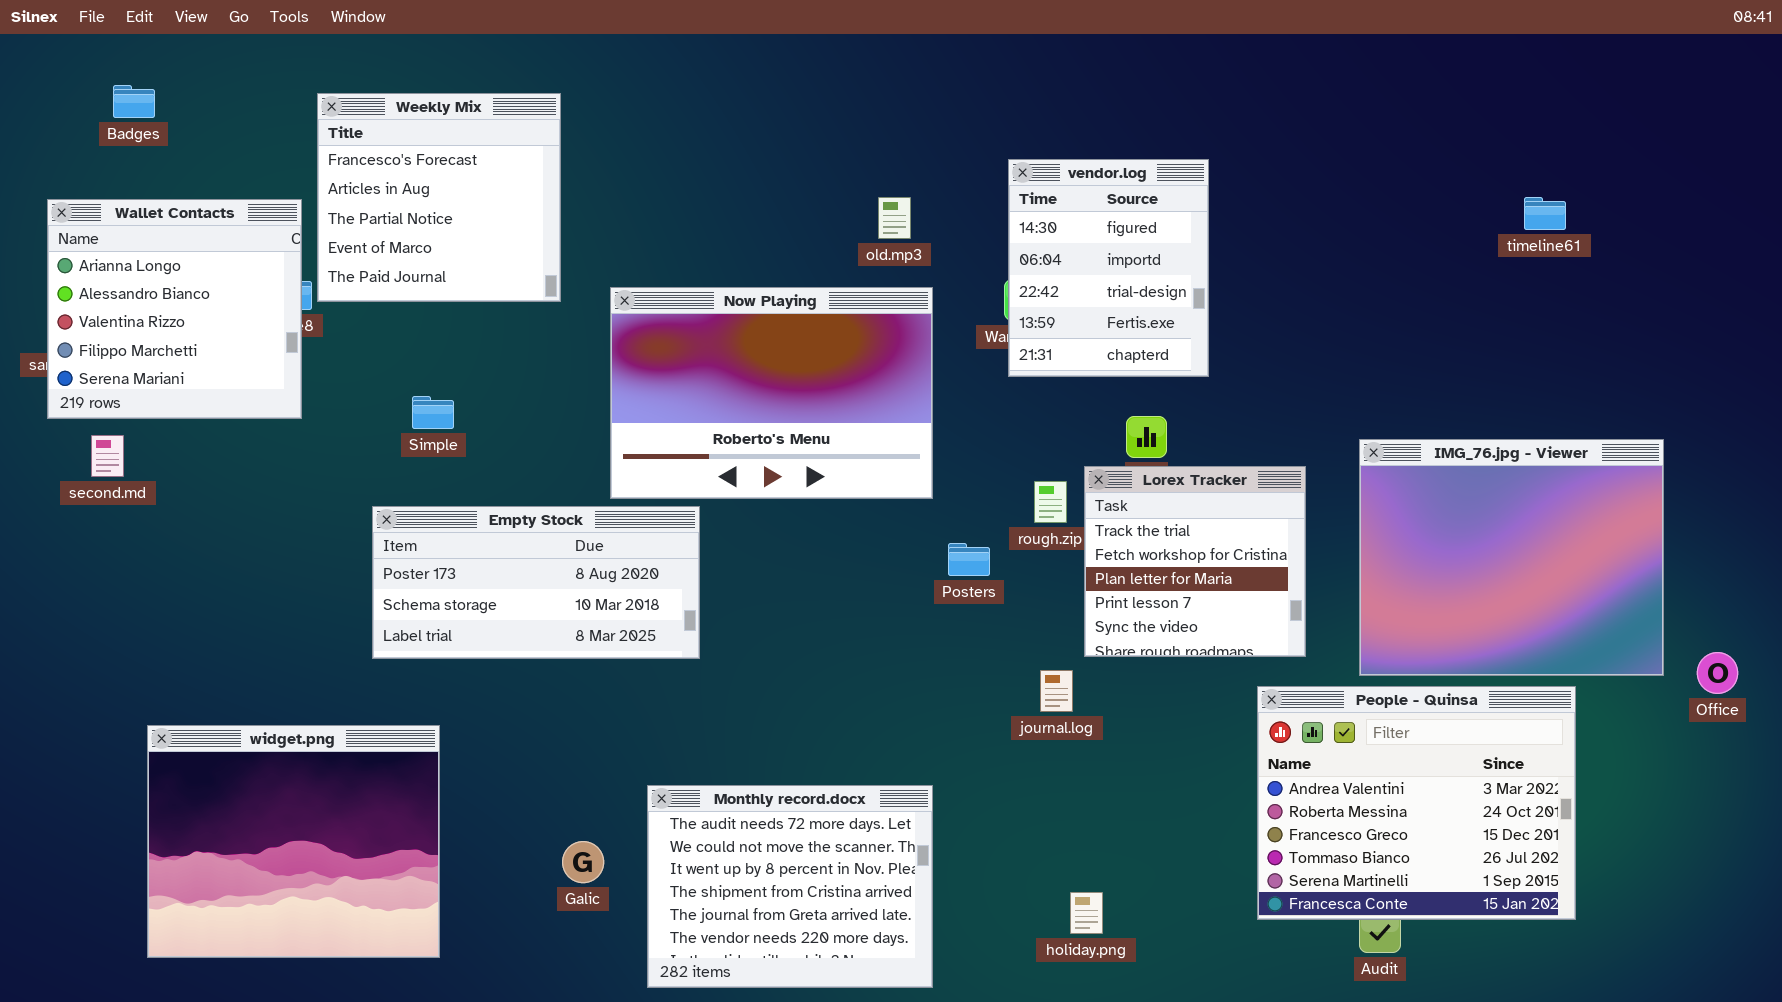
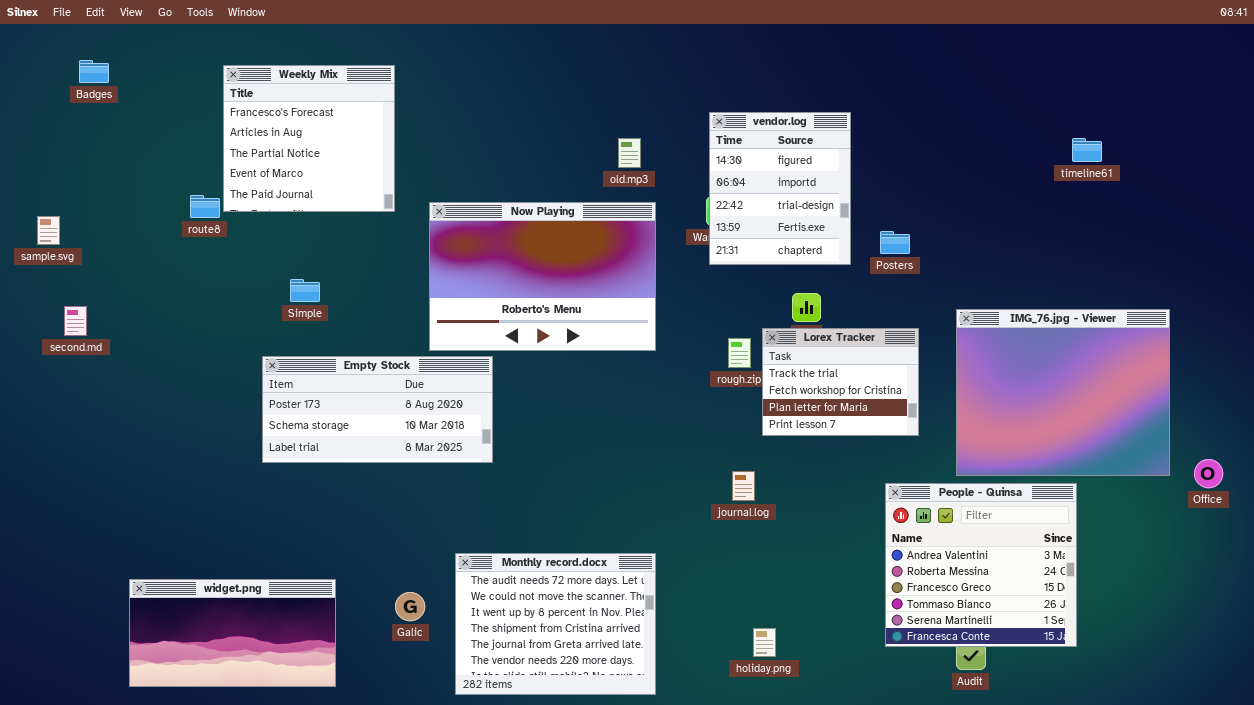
Wallet Contacts: [47,199,302,419] -> none, closed
Lorex Tracker: [1084,466,1306,657] -> [762,328,919,436], resized
Posters: [948,543,990,576] -> [880,231,910,254], moved
People - Quinsa: [1257,686,1576,920] -> [885,483,1077,647], resized
widget.png: [147,725,440,958] -> [129,579,336,687], moved, resized

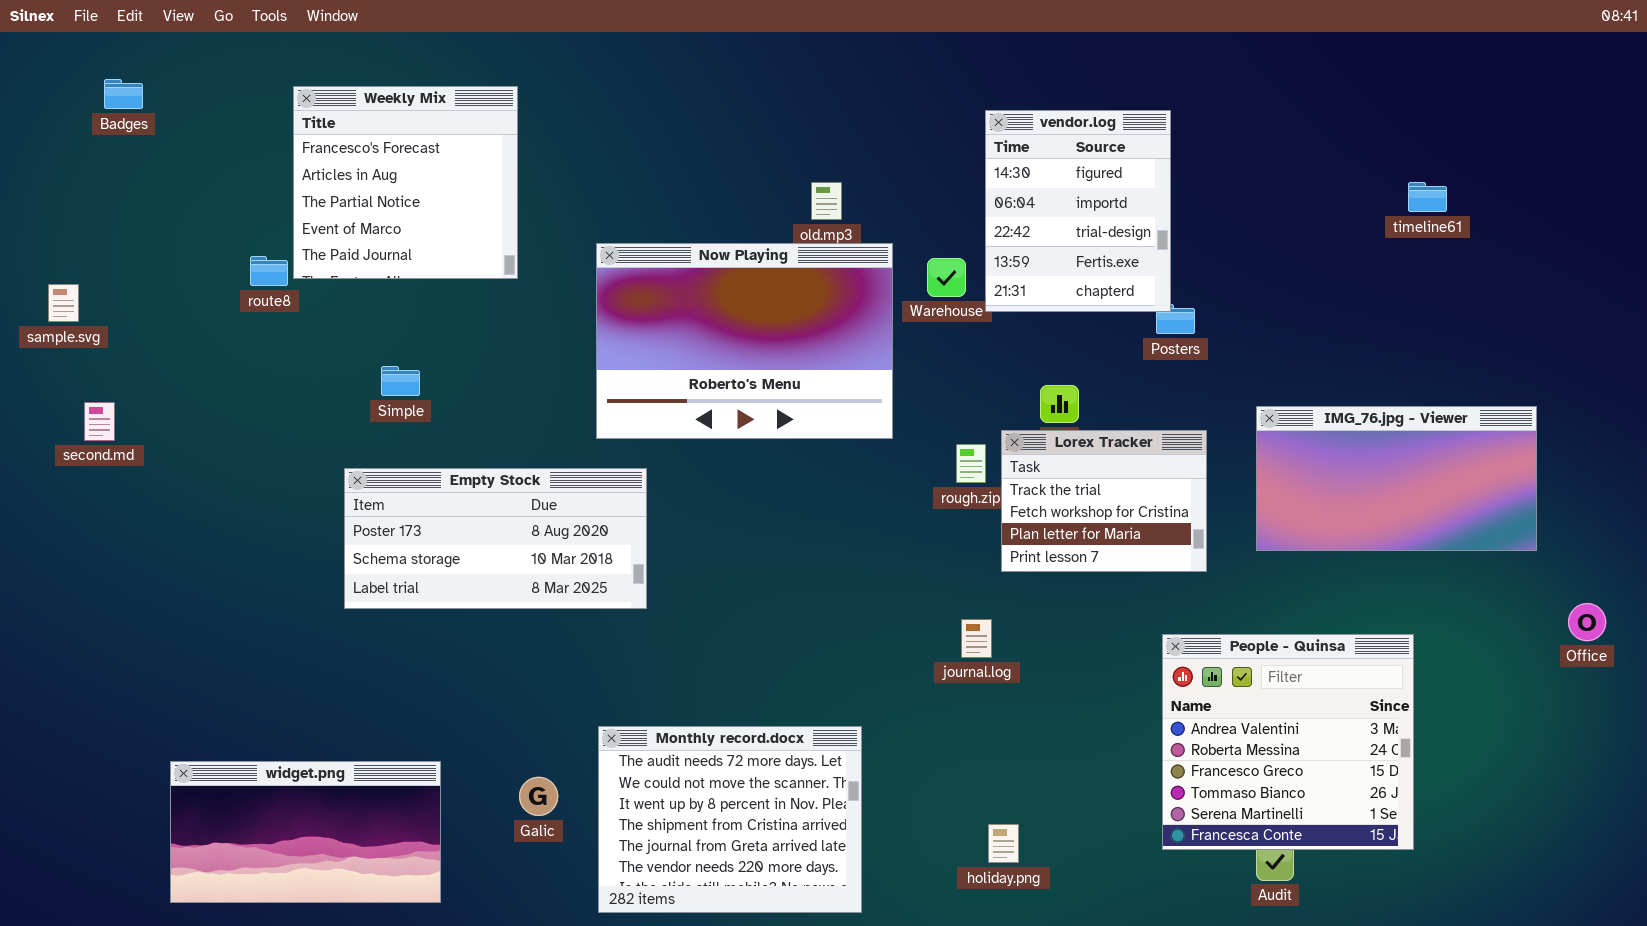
vendor.log: [709,112,851,265] -> [985,110,1171,312], moved
Now Playing: [429,202,656,351] -> [596,243,893,439], moved
IMG_76.jpg - Viewer: [956,309,1170,476] -> [1256,406,1537,551], resized

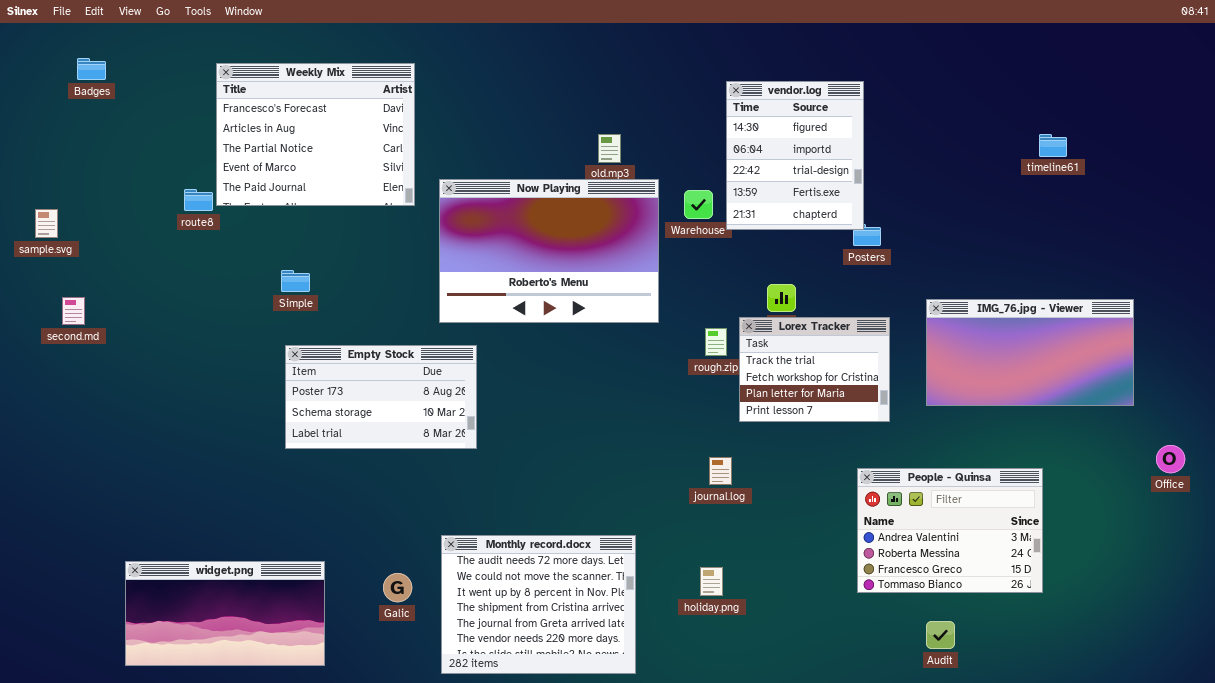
Weekly Mix: [293,86,518,279] -> [216,63,415,206], resized
Empty Stock: [344,468,647,609] -> [285,345,477,449], resized
People - Quinsa: [1162,634,1414,850] -> [857,468,1043,593], resized
holiday.png: [988,824,1019,863] -> [700,567,723,596], moved

